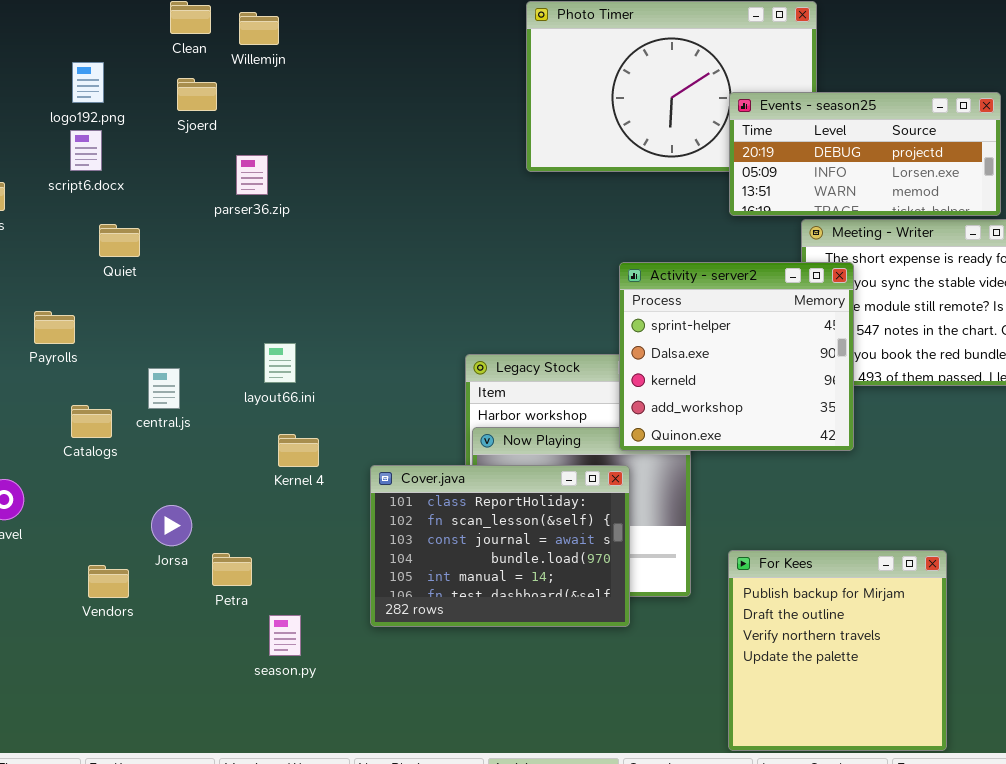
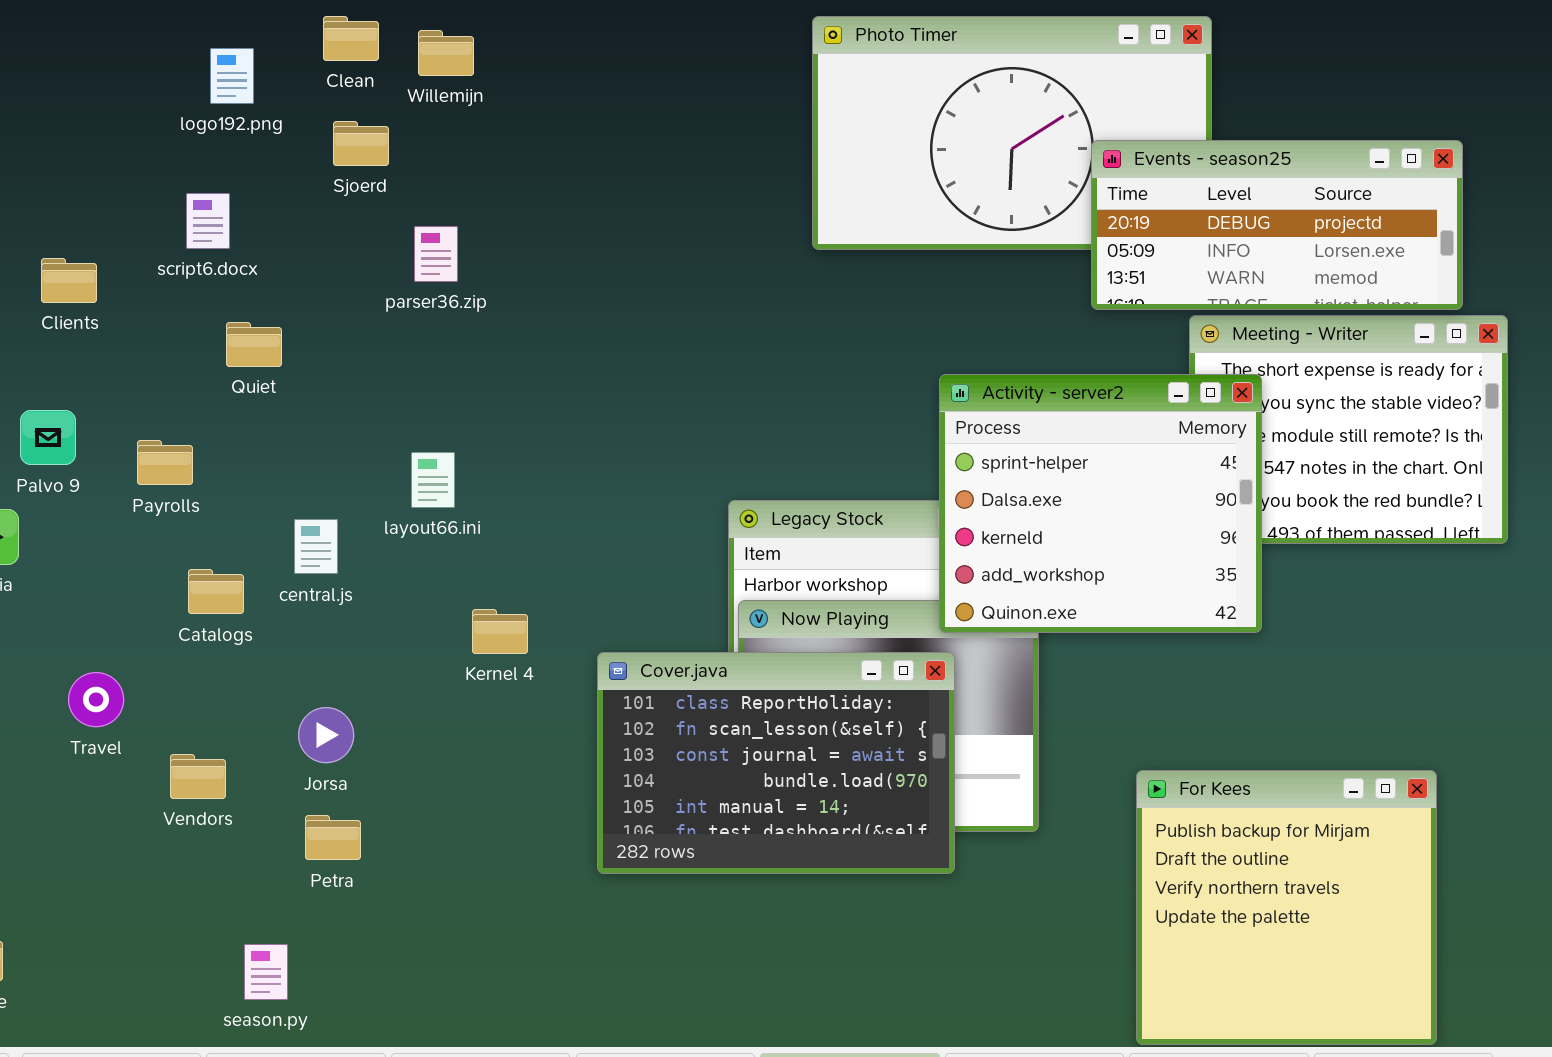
logo192.png: [72,62,104,103] -> [210,48,254,104], moved
layout66.ini: [264,343,296,383] -> [411,452,455,508], moved
For Kees: [728,550,947,751] -> [1136,770,1437,1045], moved
Petra: [212,553,252,586] -> [305,815,361,860], moved
Vendors: [88,565,129,598] -> [170,754,226,799], moved
season.py: [269,615,301,656] -> [244,944,288,1000], moved

